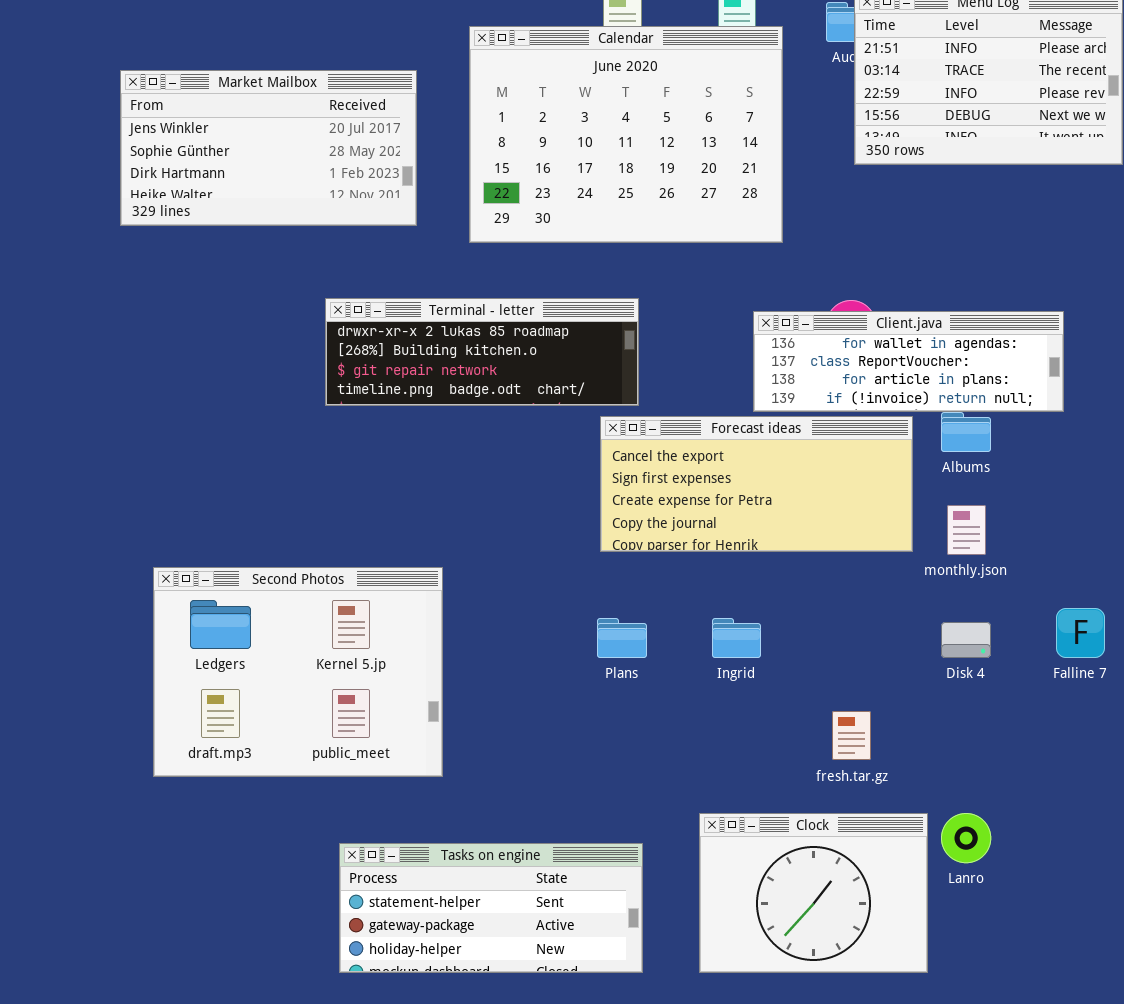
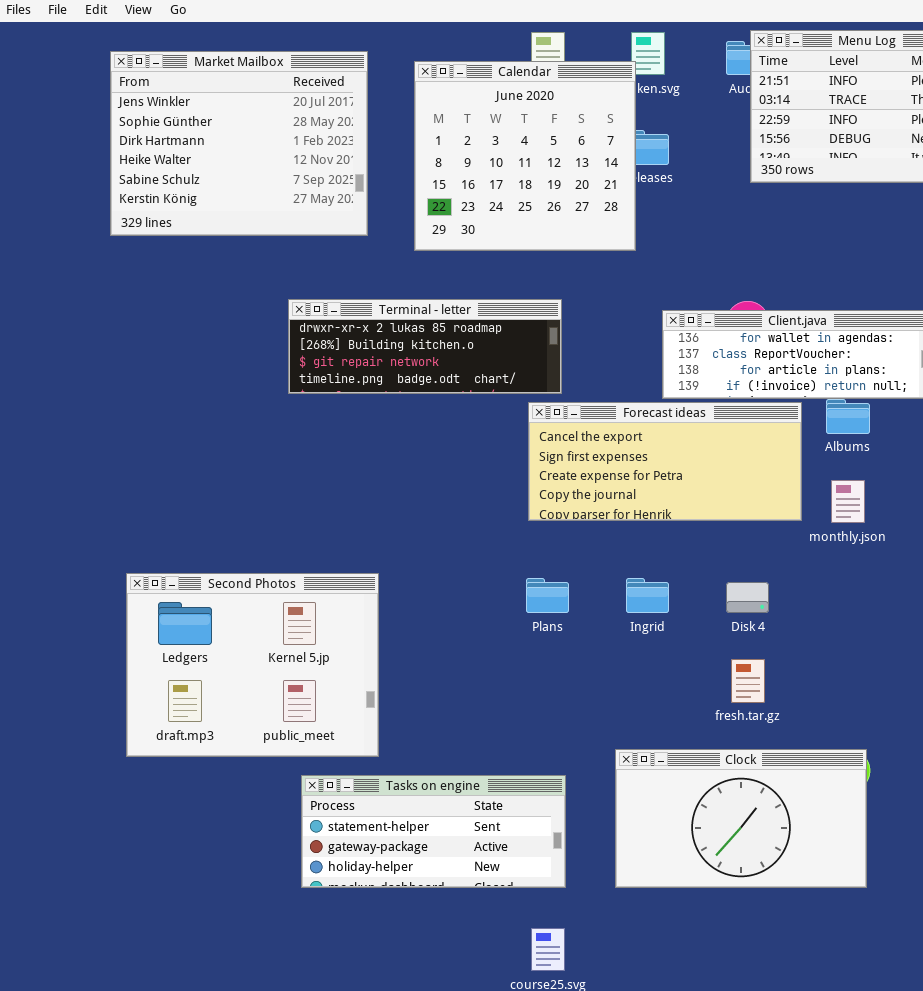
Calendar: [469,26,783,243] -> [414,61,636,251], resized
Market Mailbox: [120,70,417,226] -> [110,51,368,236], resized
Second Photos: [153,567,443,777] -> [126,573,379,757], moved
Disk 4: [941,622,991,658] -> [726,582,769,613], moved
Clock: [699,813,928,973] -> [615,749,867,888], resized

